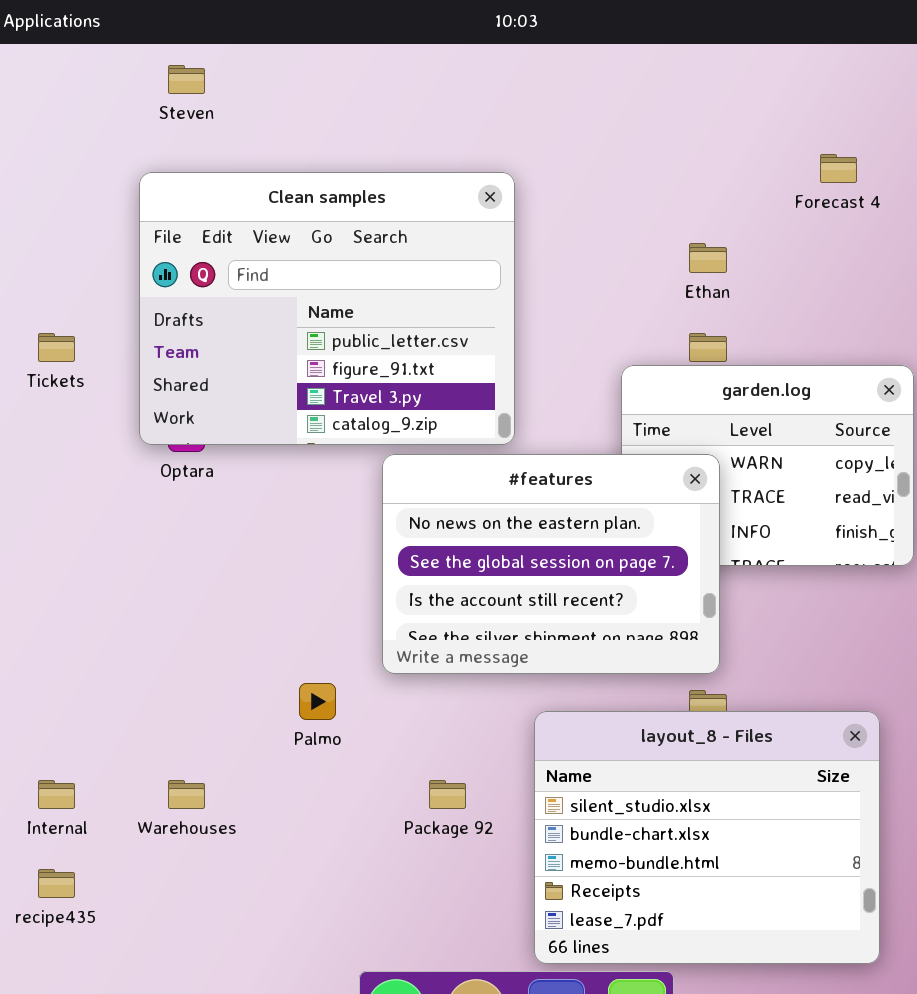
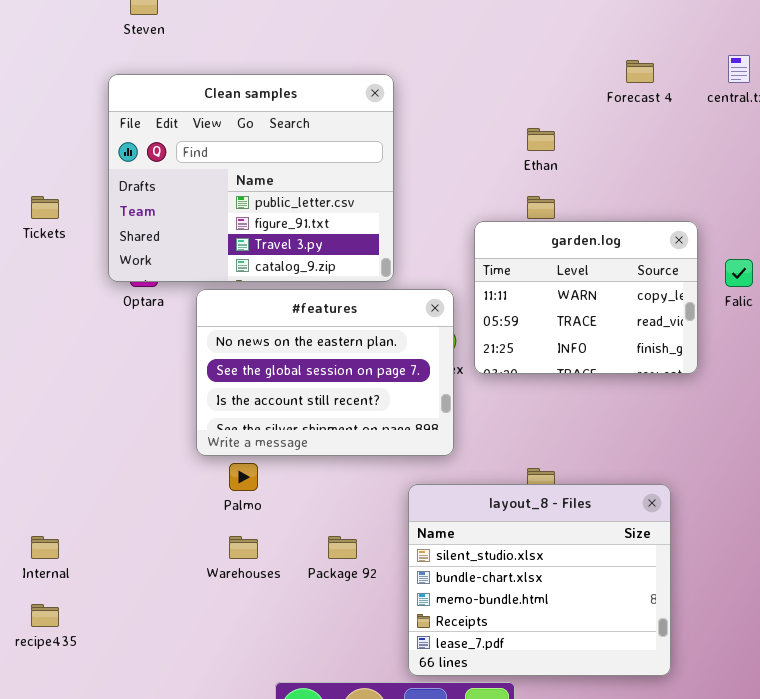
#features: [382,454,720,674] -> [196,289,454,456], moved
Warehouses: [168,780,205,809] -> [229,536,258,559], moved

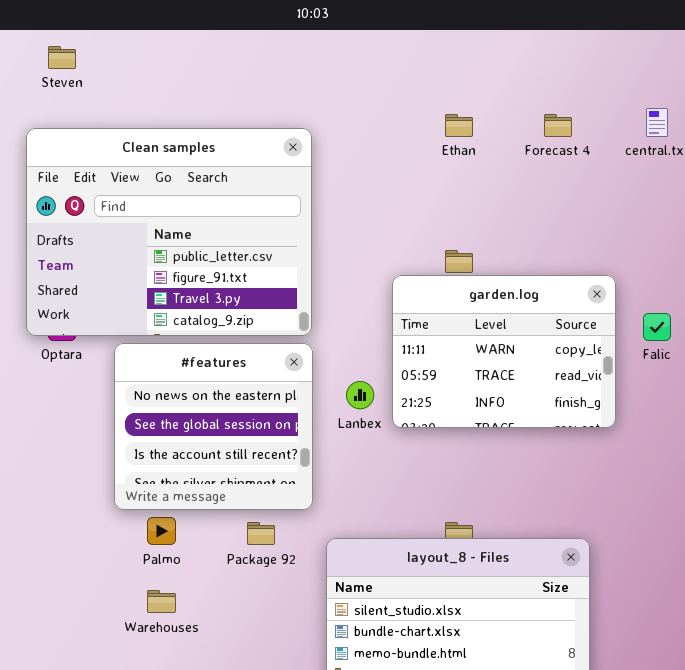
Ethan: [527,128,555,151] -> [445,114,473,137], moved
#features: [196,289,454,456] -> [114,343,313,510], resized
Package 92: [328,536,357,559] -> [247,522,275,545], moved

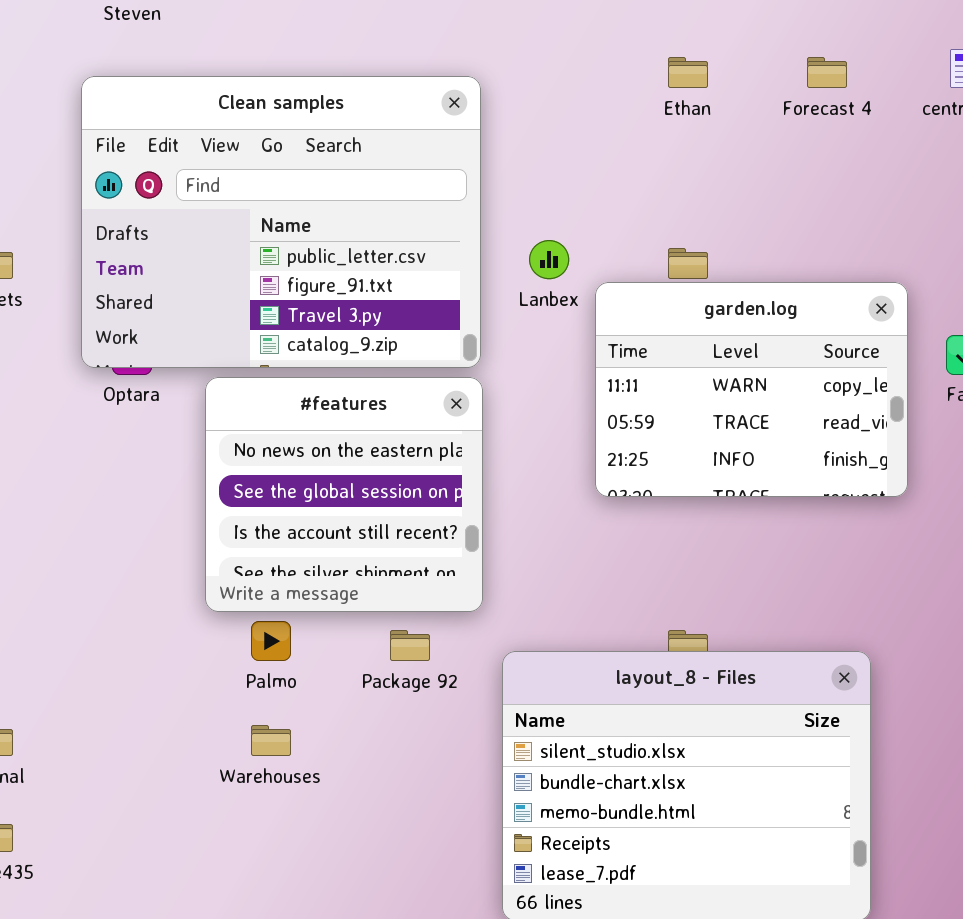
Lanbex: [346,381,374,409] -> [529,240,569,279], moved

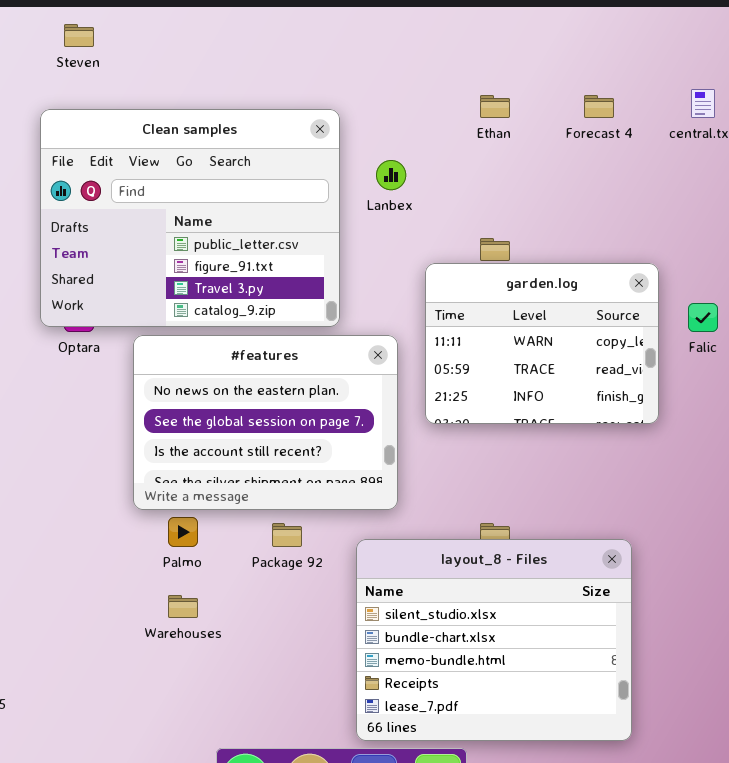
Lanbex: [529,240,569,279] -> [376,160,406,190], moved
#features: [205,377,483,612] -> [133,335,398,510], resized

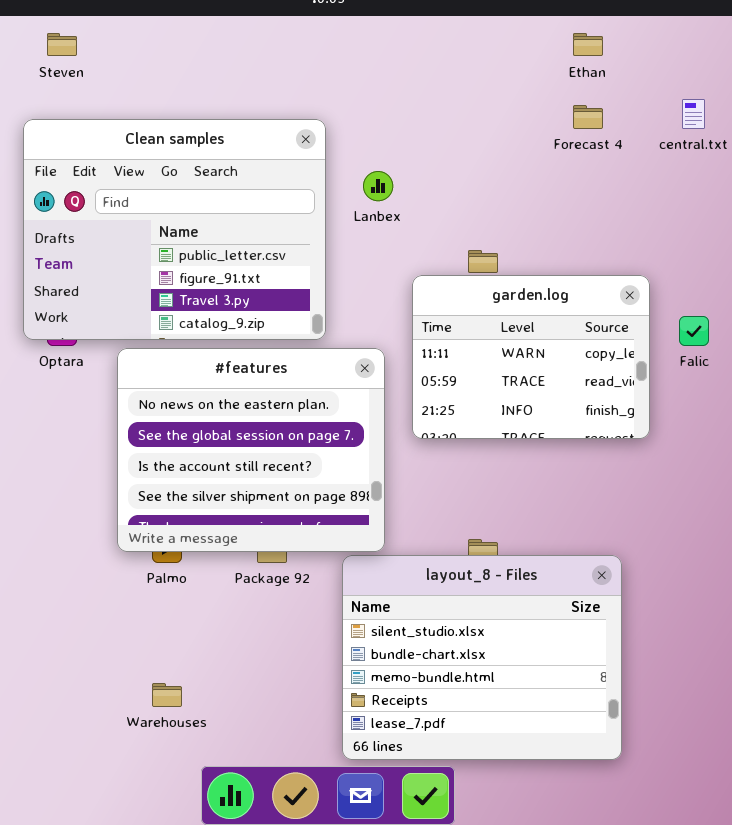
Ethan: [480,95,510,118] -> [573,33,603,56], moved
#features: [133,335,398,510] -> [117,348,385,552], resized
Warehouses: [168,595,198,618] -> [152,683,182,707], moved

